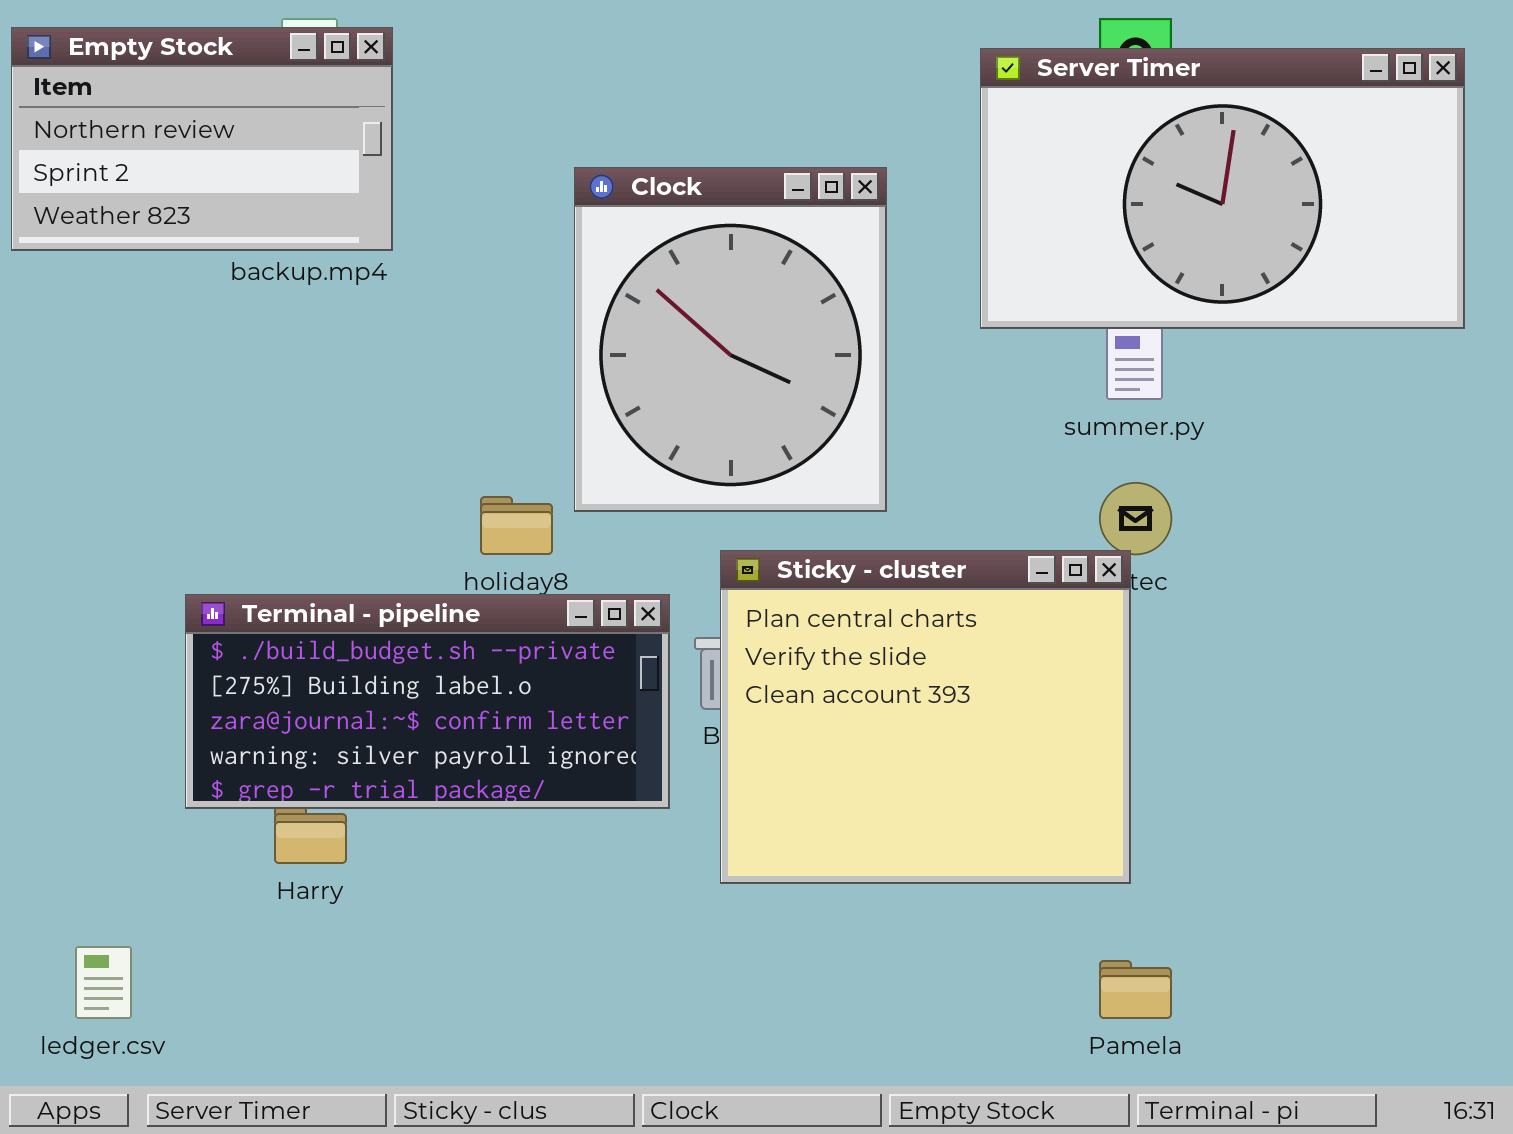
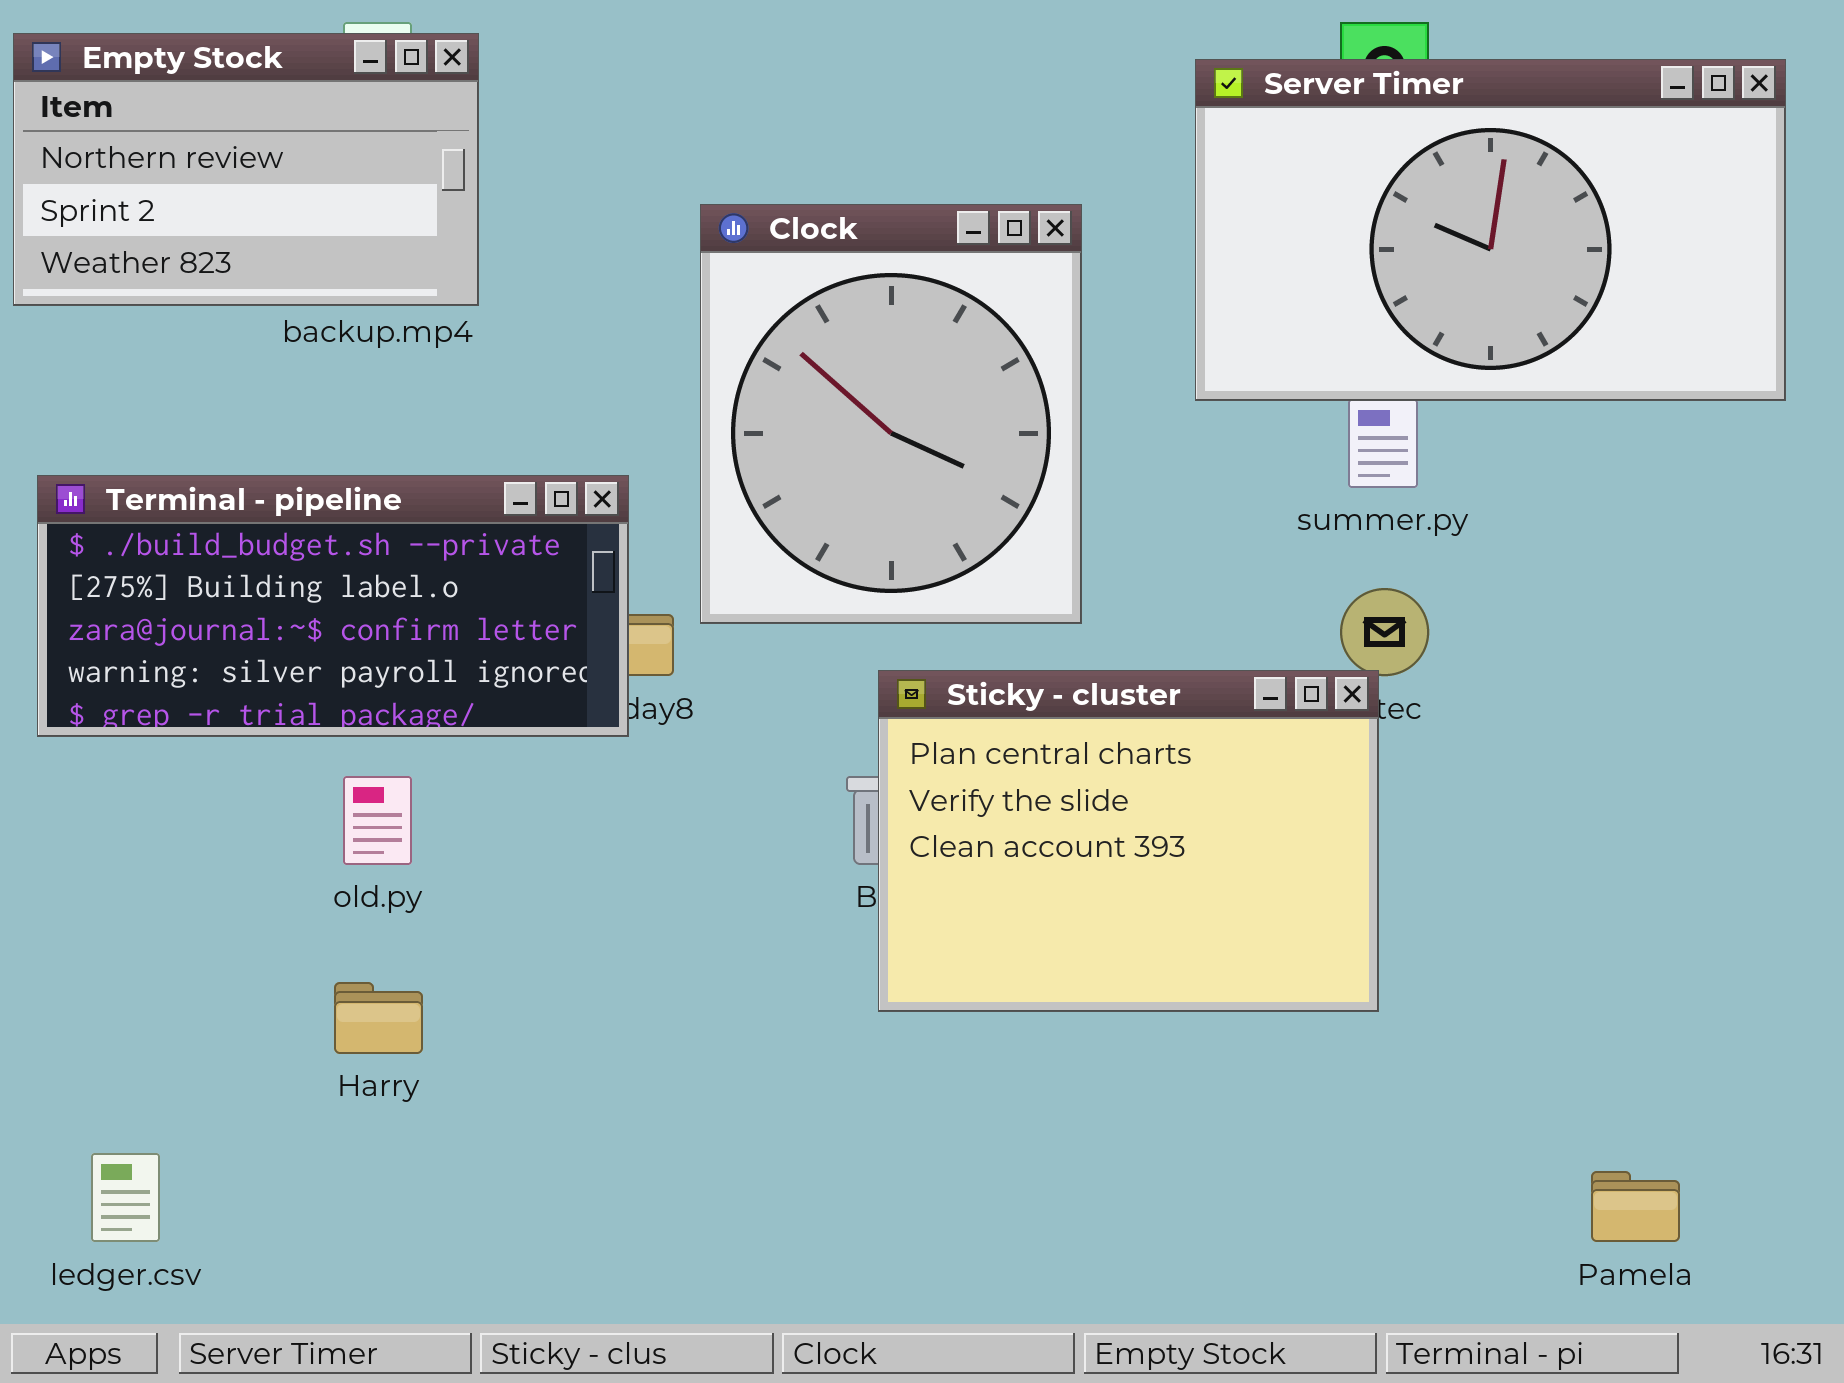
Sticky - cluster: [720,550,1131,884] -> [878,670,1379,1012], resized
Terminal - pipeline: [185,594,670,809] -> [37,475,629,737], moved
Pamela: [1099,960,1172,1019] -> [1591,1171,1680,1242], moved

